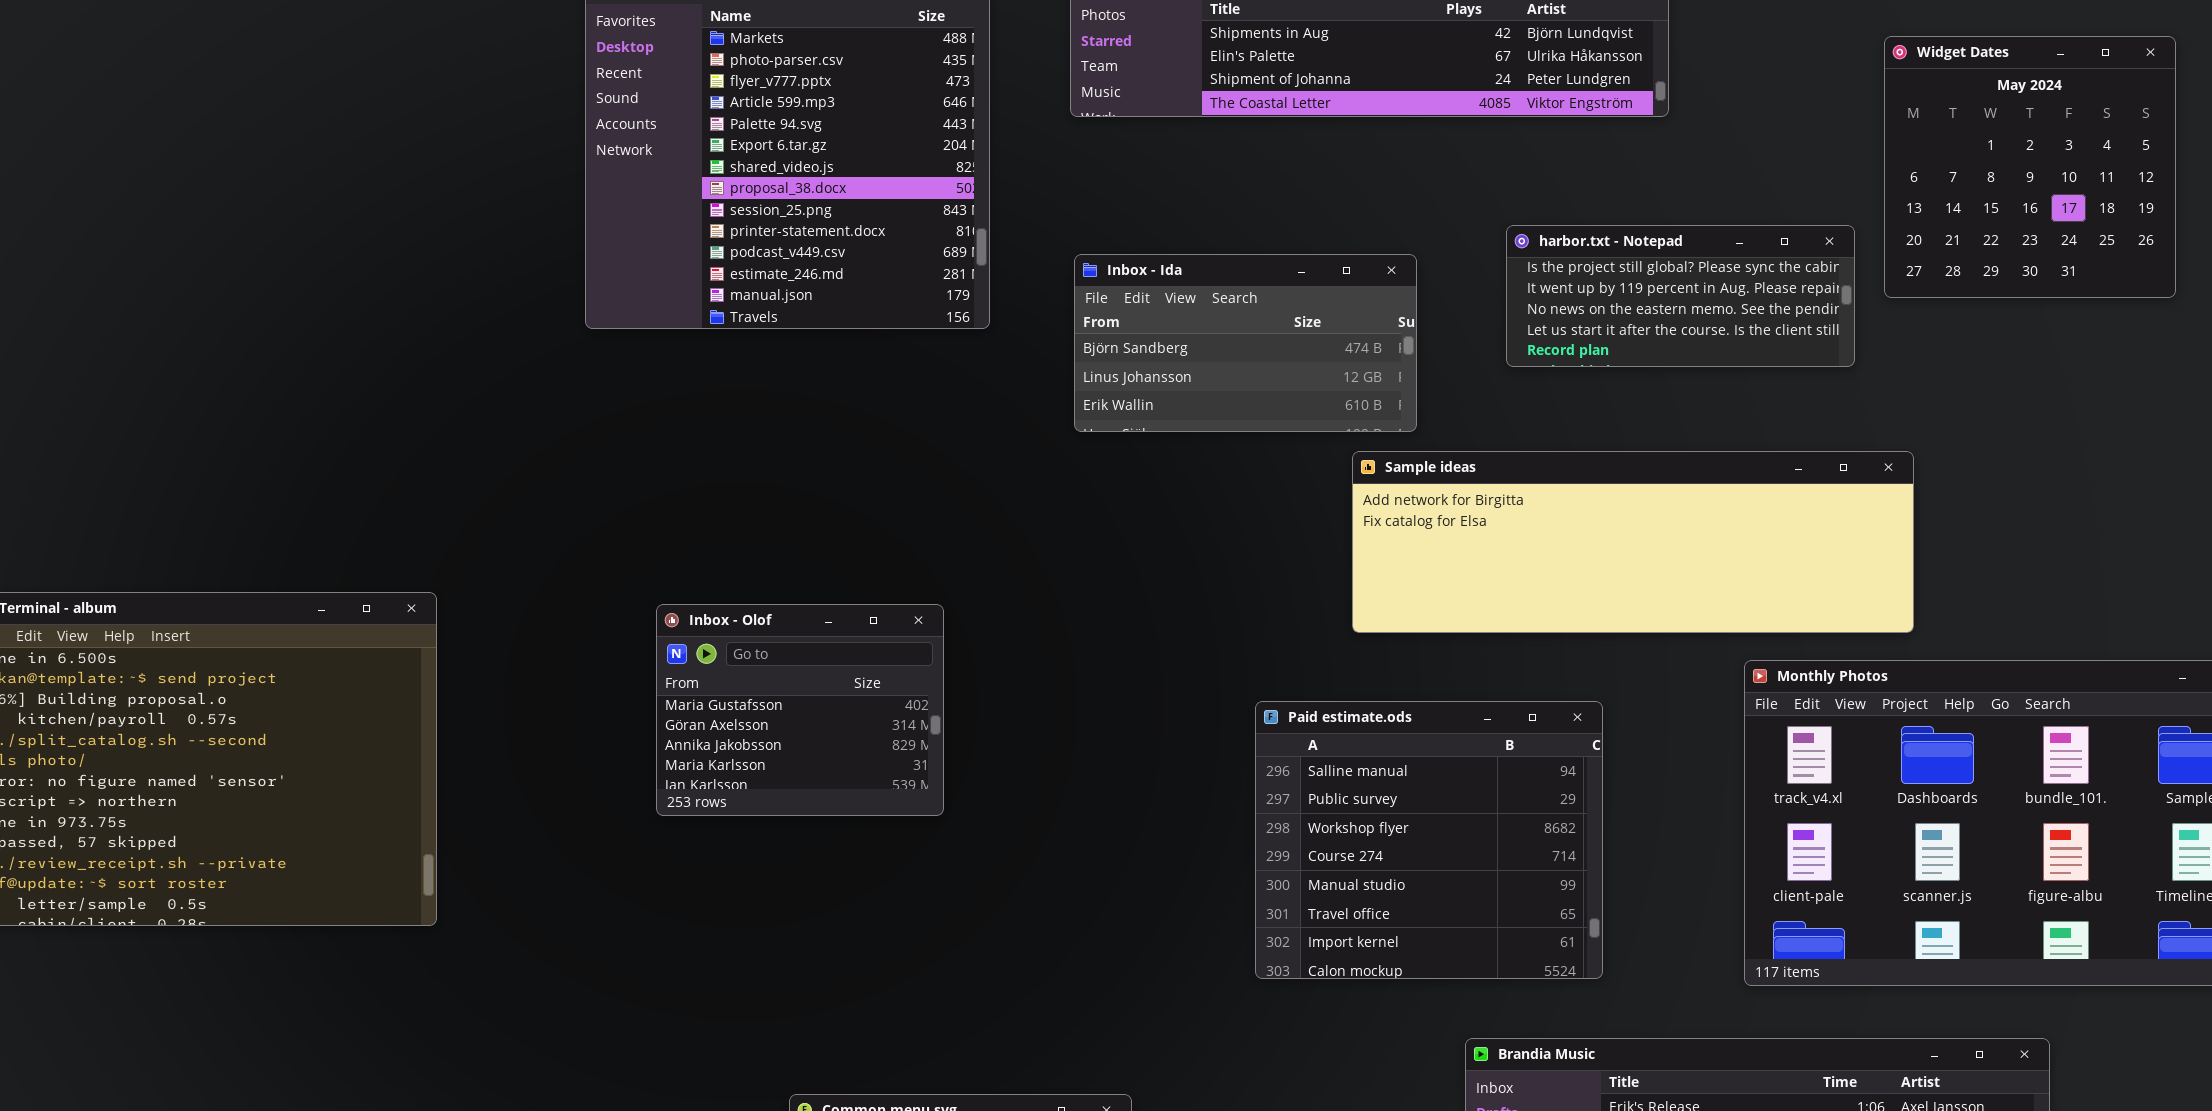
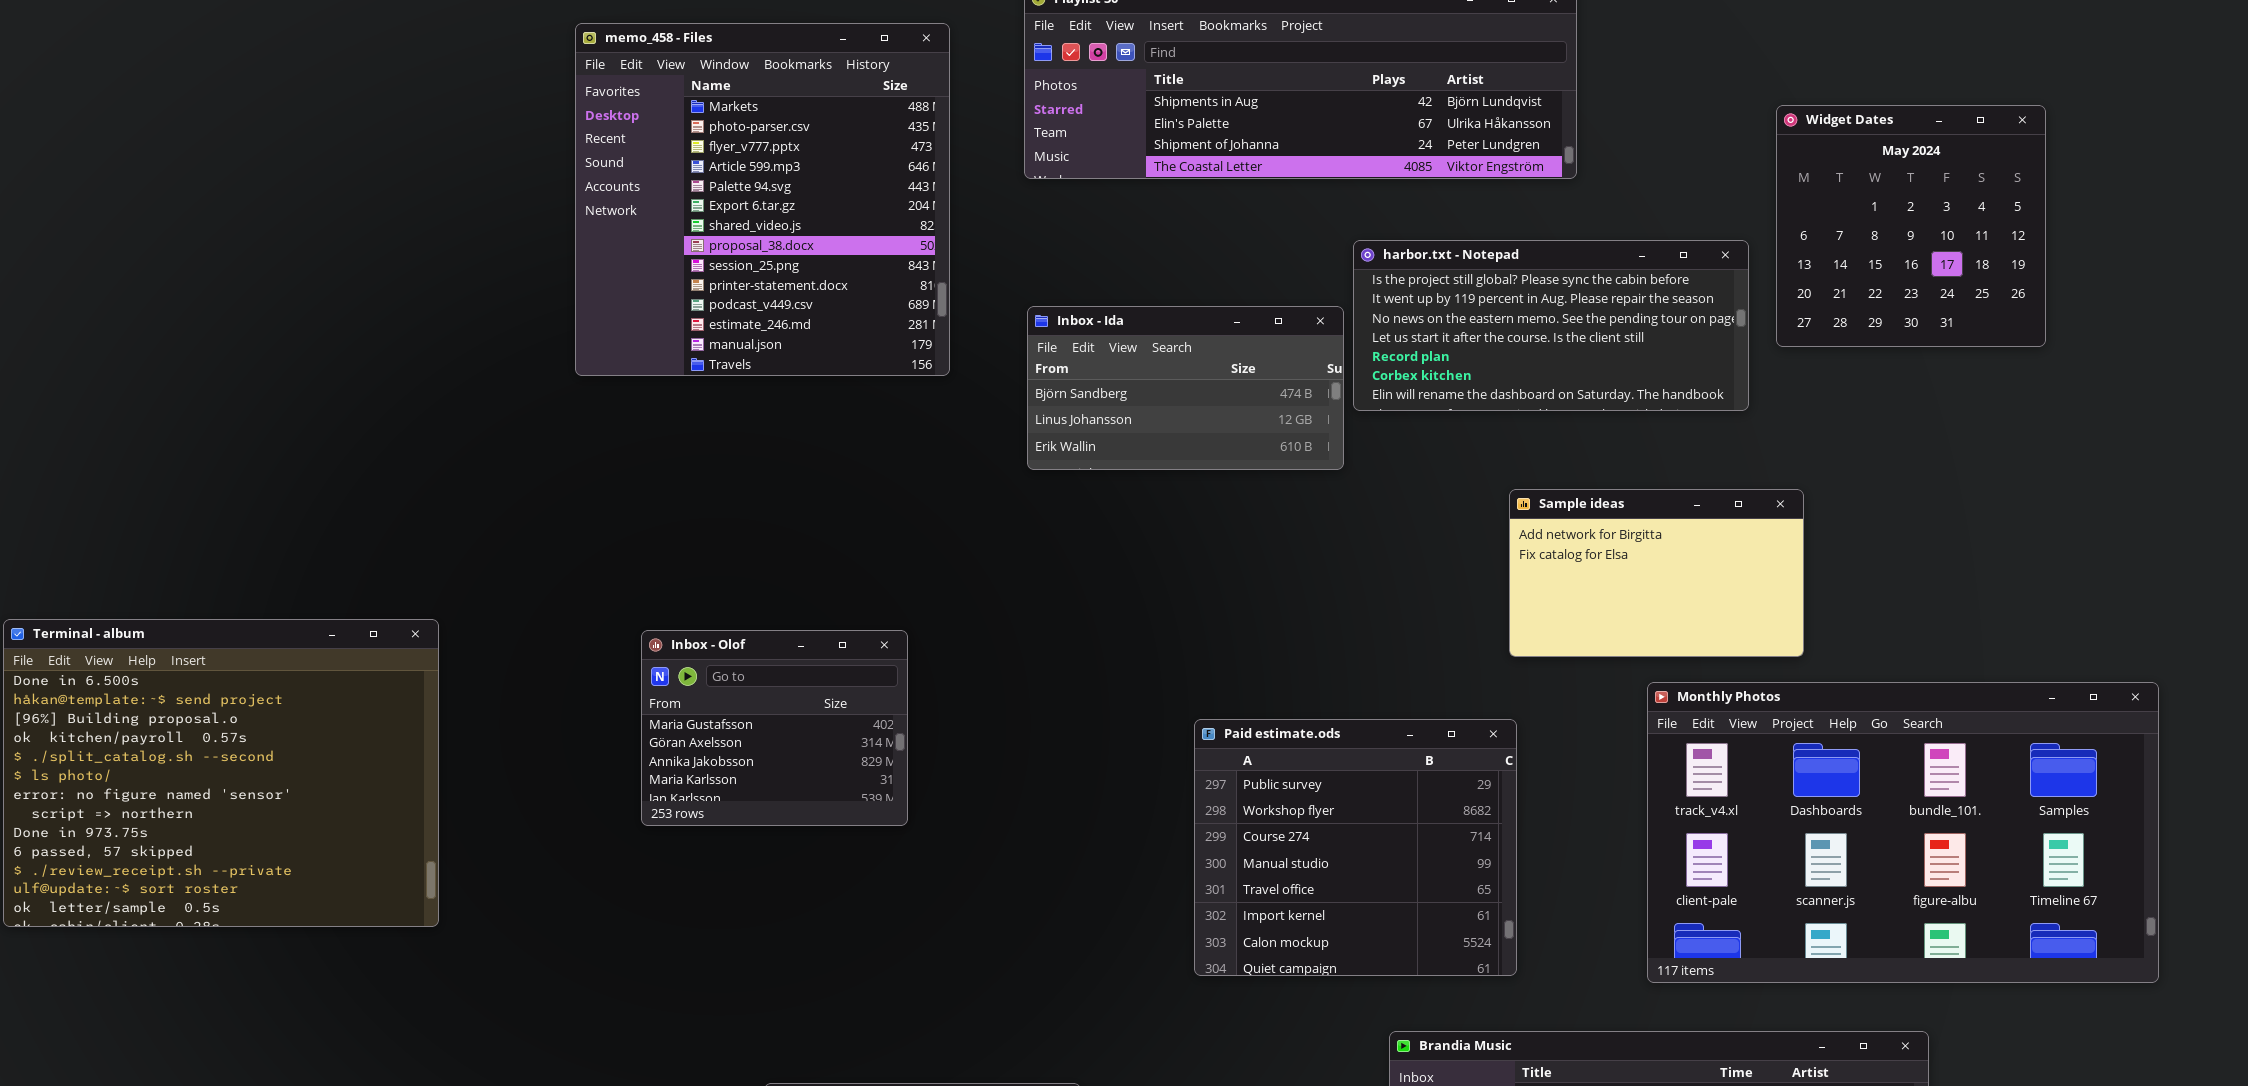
harbor.txt - Notepad: [1506,225,1855,367] -> [1353,240,1749,411], resized
Sample ideas: [1352,451,1914,633] -> [1509,489,1804,657], resized
Paid estimate.ods: [1255,701,1603,979] -> [1194,719,1517,976], scrolled down 1 row

